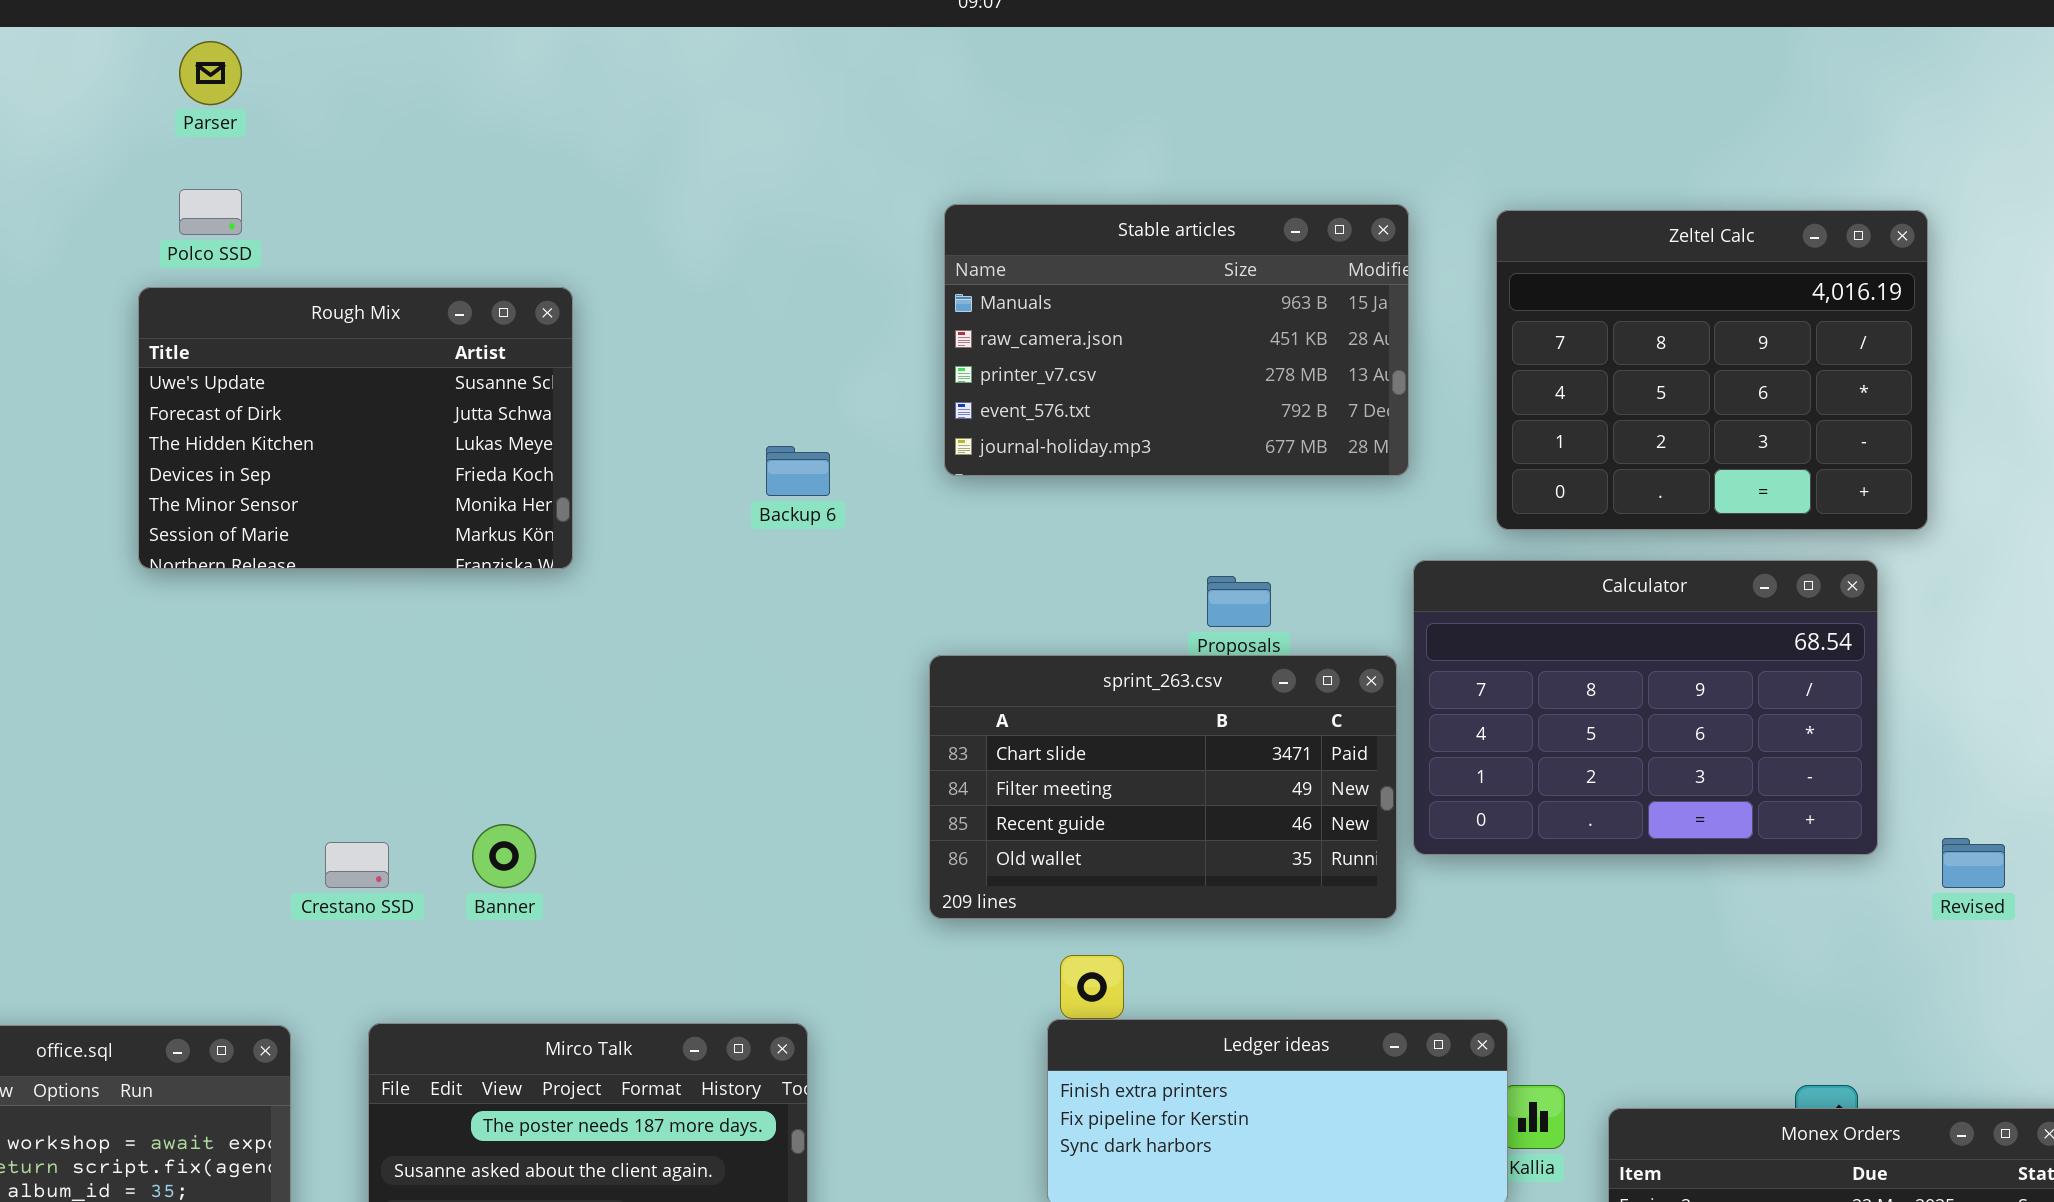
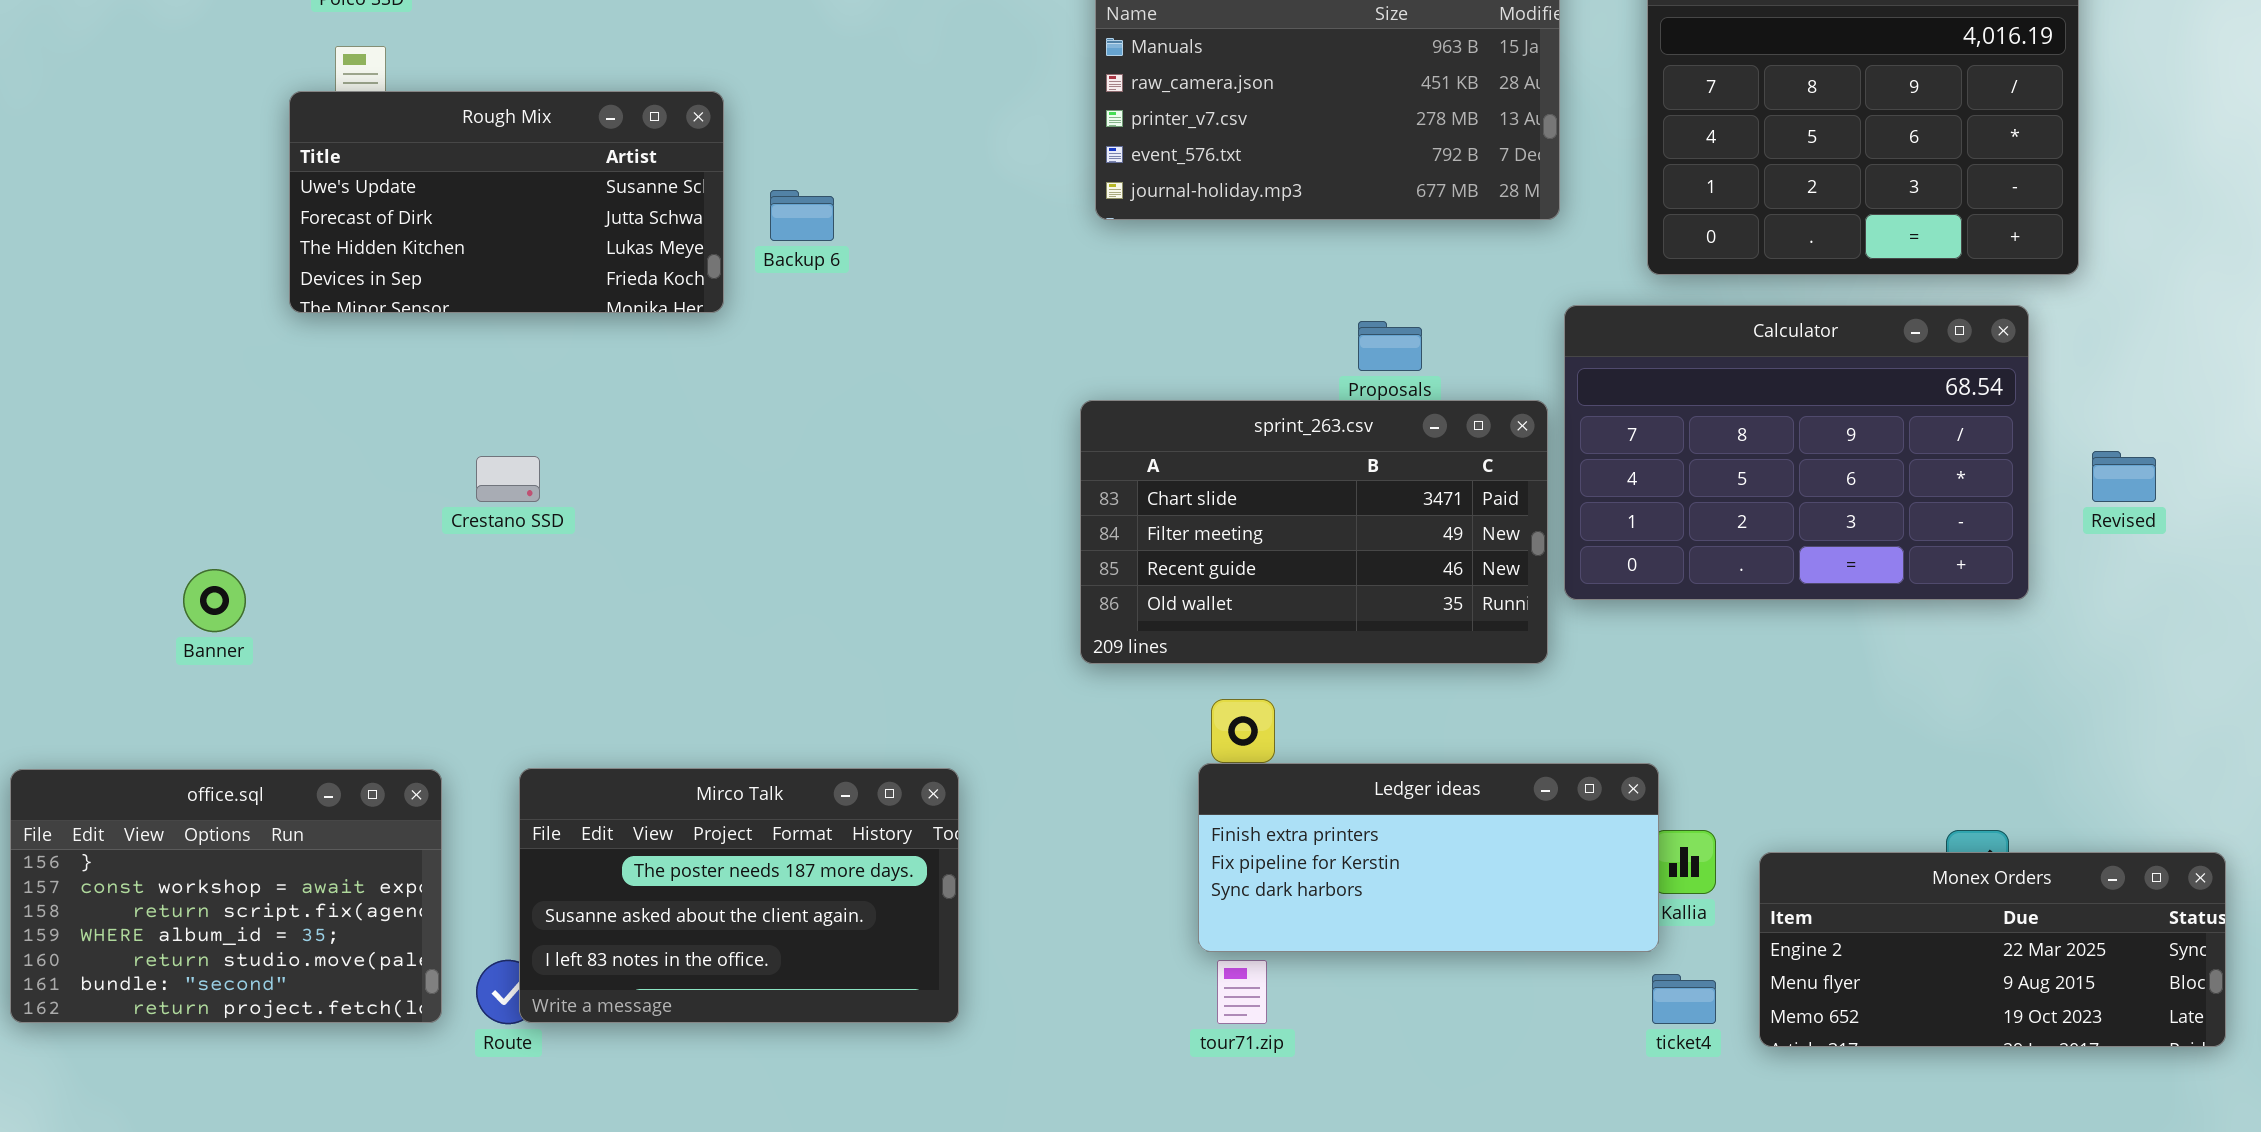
Rough Mix: [138,287,573,569] -> [289,91,724,313], resized
Backup 6: [766,446,830,496] -> [770,190,834,241], moved
Banner: [472,824,536,888] -> [183,569,246,632], moved
Revised: [1942,838,2005,888] -> [2092,451,2156,502], moved
Crestano SSD: [325,842,389,888] -> [476,456,540,502], moved

